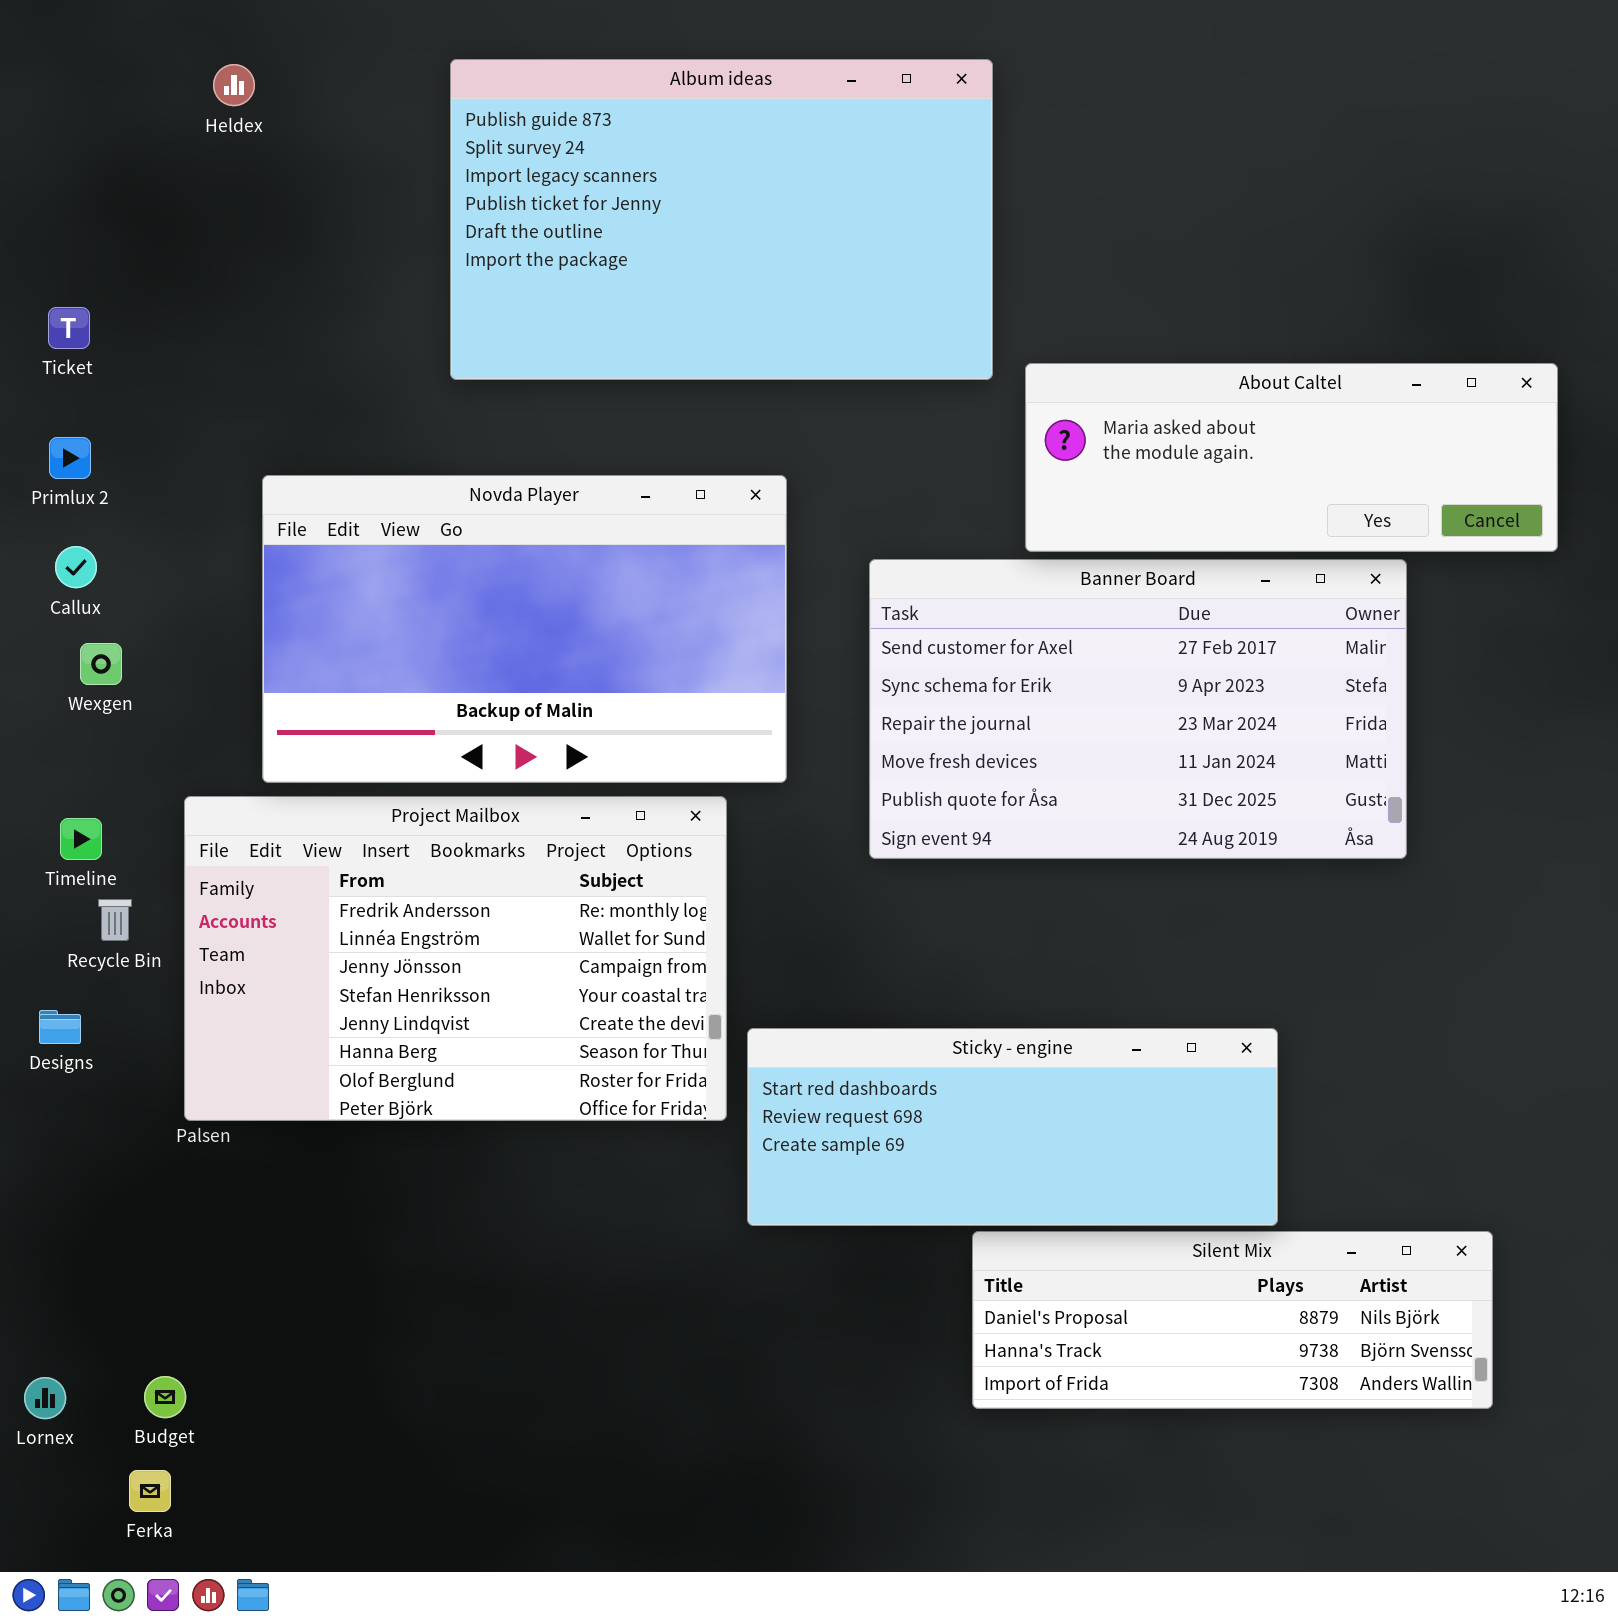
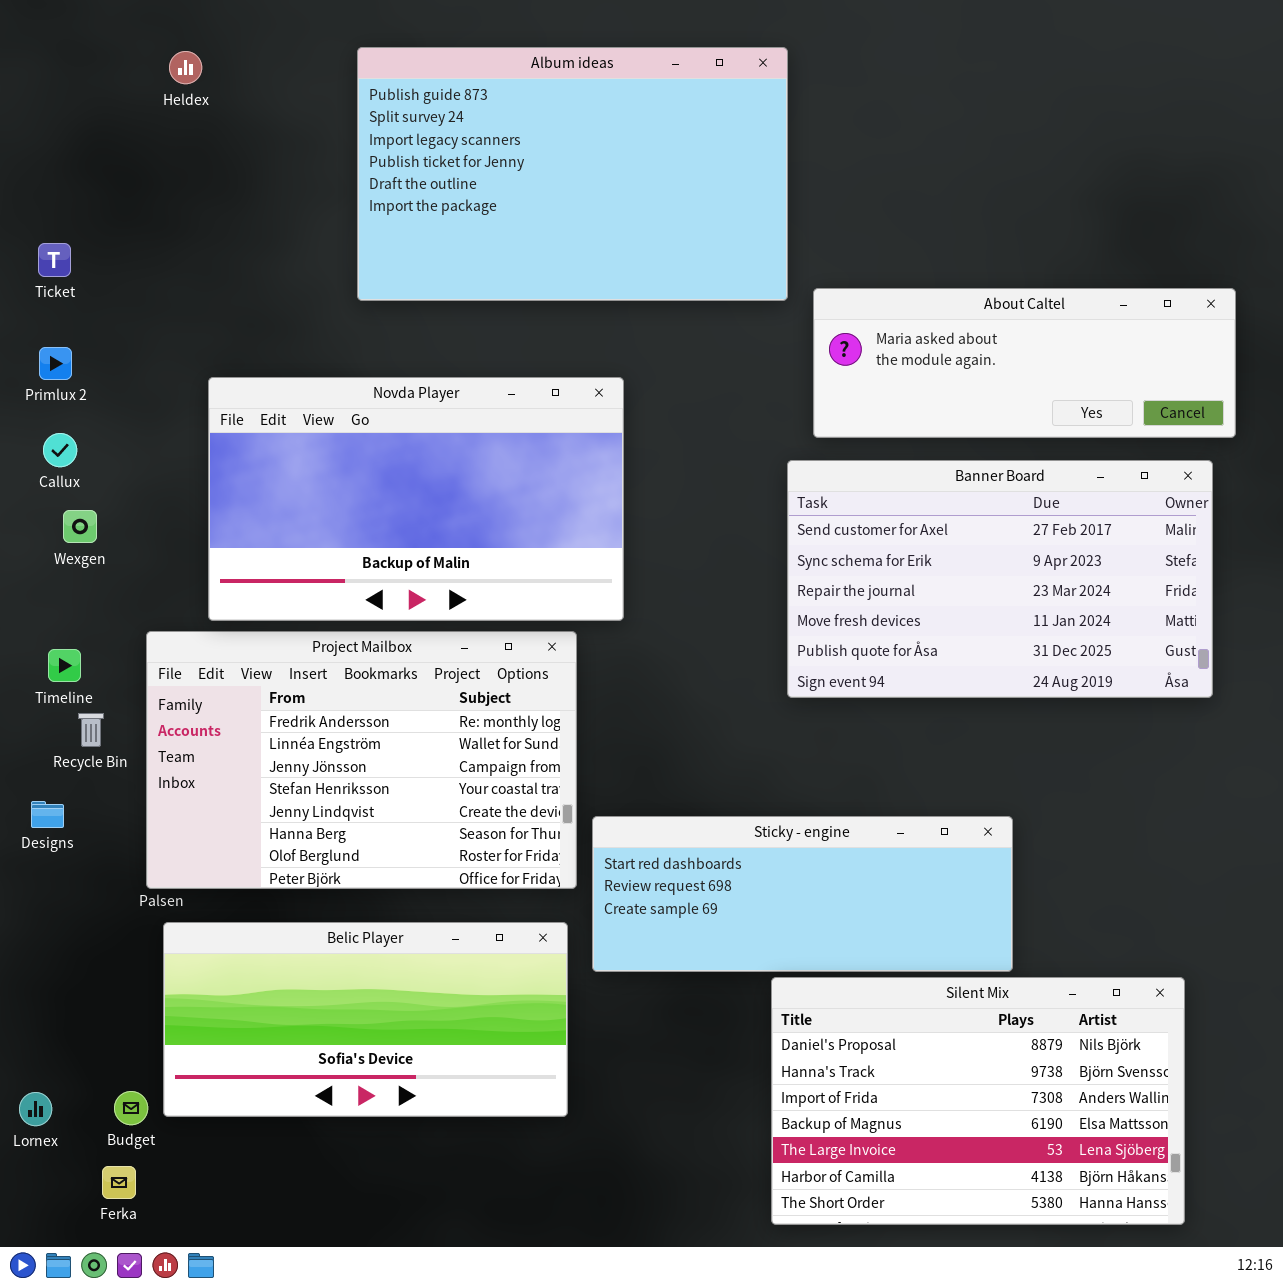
Banner Board: [869,559,1407,859] -> [787,460,1213,698], moved
Belic Player: none -> [163,922,568,1117], opened
Silent Mix: [972,1231,1493,1409] -> [771,977,1185,1225], resized

